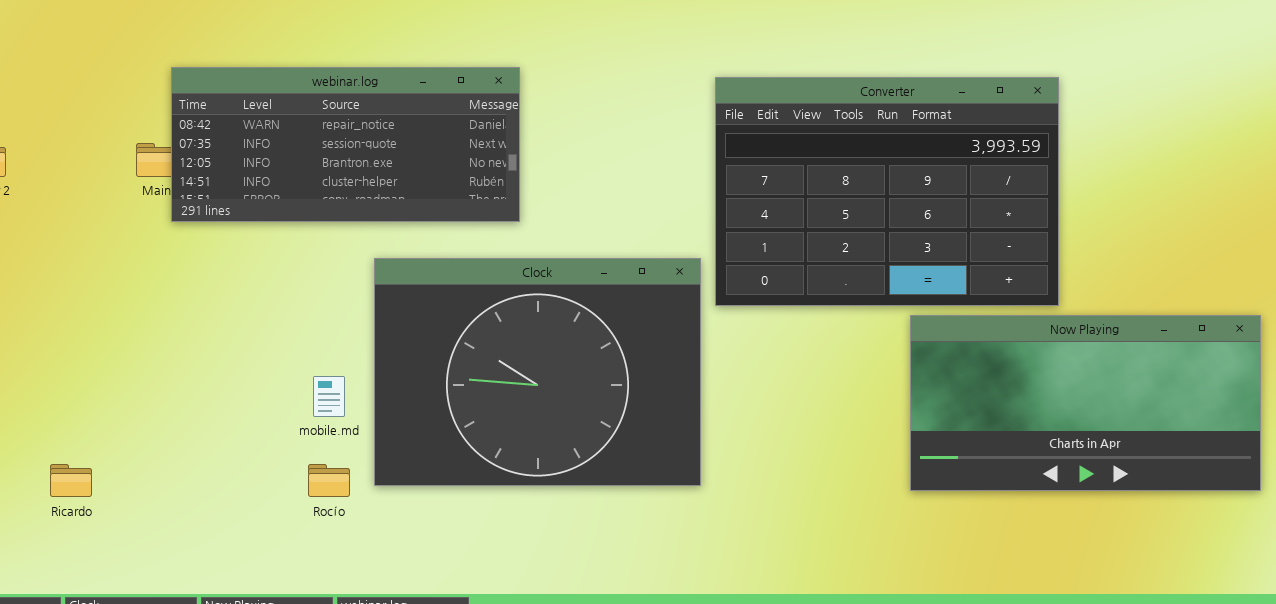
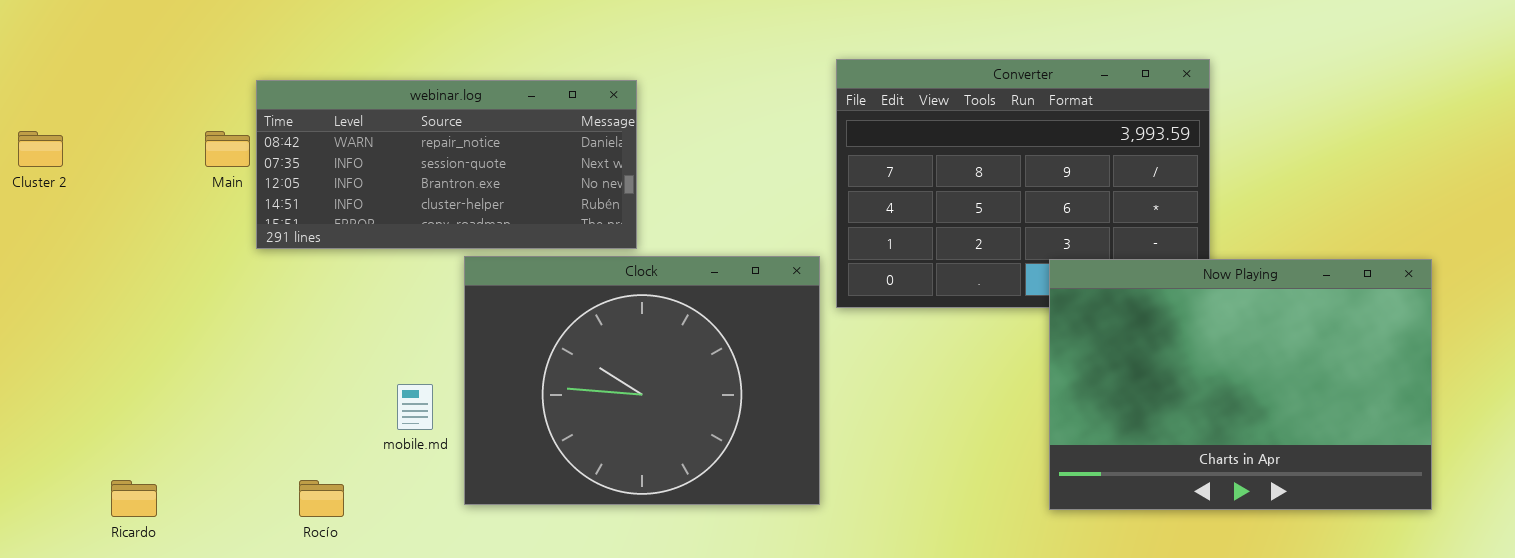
webinar.log: [171,67,520,222] -> [256,80,637,249], moved
Now Playing: [910,315,1261,491] -> [1049,259,1432,510], resized
Rocío: [308,464,350,497] -> [299,480,344,517], moved

